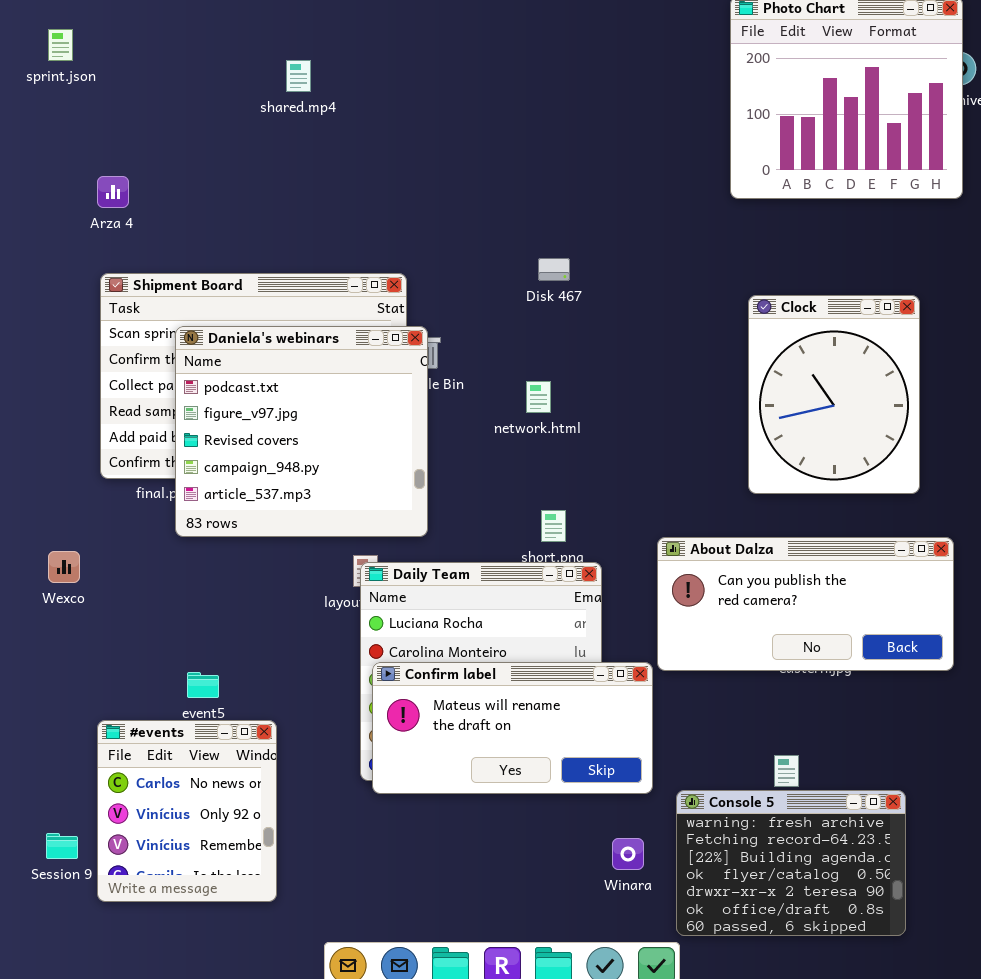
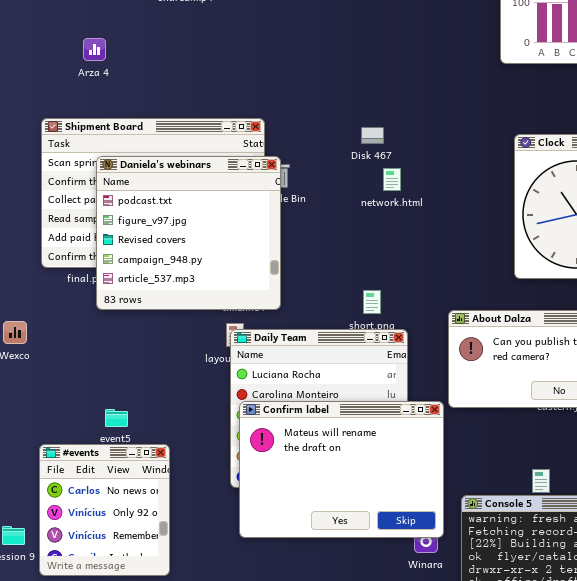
Arza 4: [97,176,129,208] -> [83,38,106,61], moved
Disk 467: [538,258,570,281] -> [361,127,384,144], moved
network.html: [526,381,551,413] -> [383,168,401,191], moved
Confirm label: [372,662,653,794] -> [239,401,444,538], resized

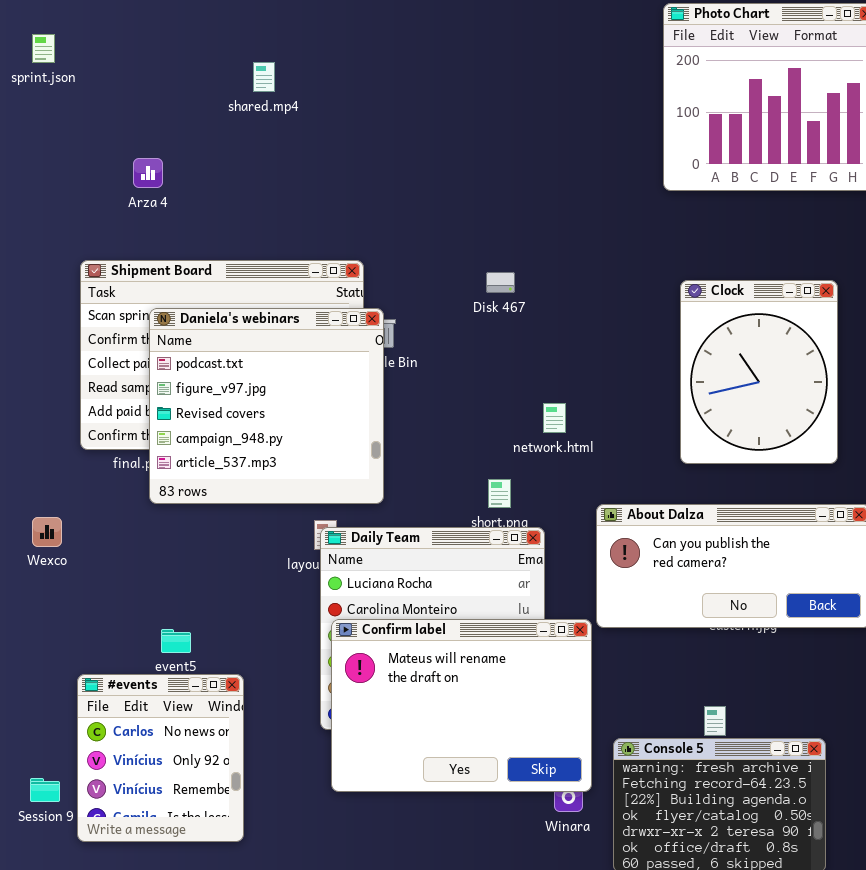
network.html: [383,168,401,191] -> [543,403,566,433], moved

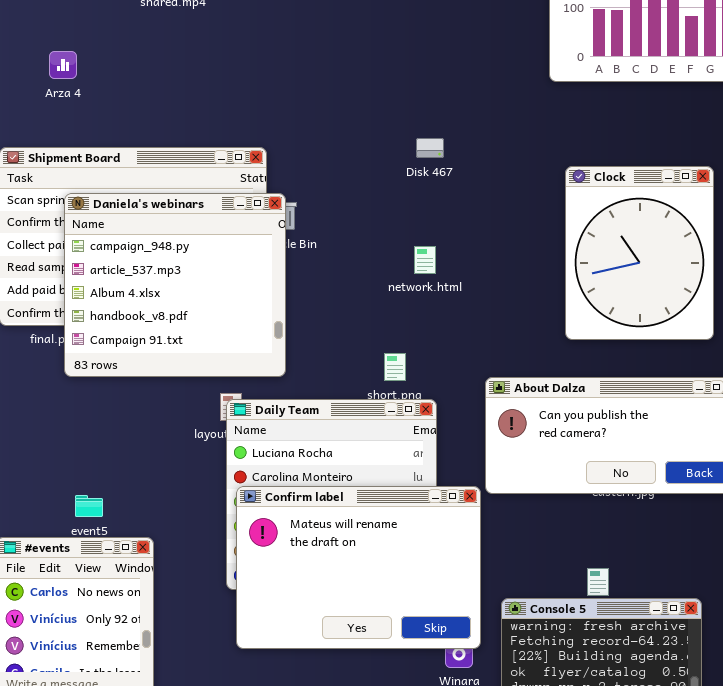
Disk 467: [486,272,515,293] -> [416,138,444,158], moved
Daniela's webinars: [149,308,384,504] -> [64,193,286,377], scrolled down 3 rows
network.html: [543,403,566,433] -> [414,246,436,274], moved

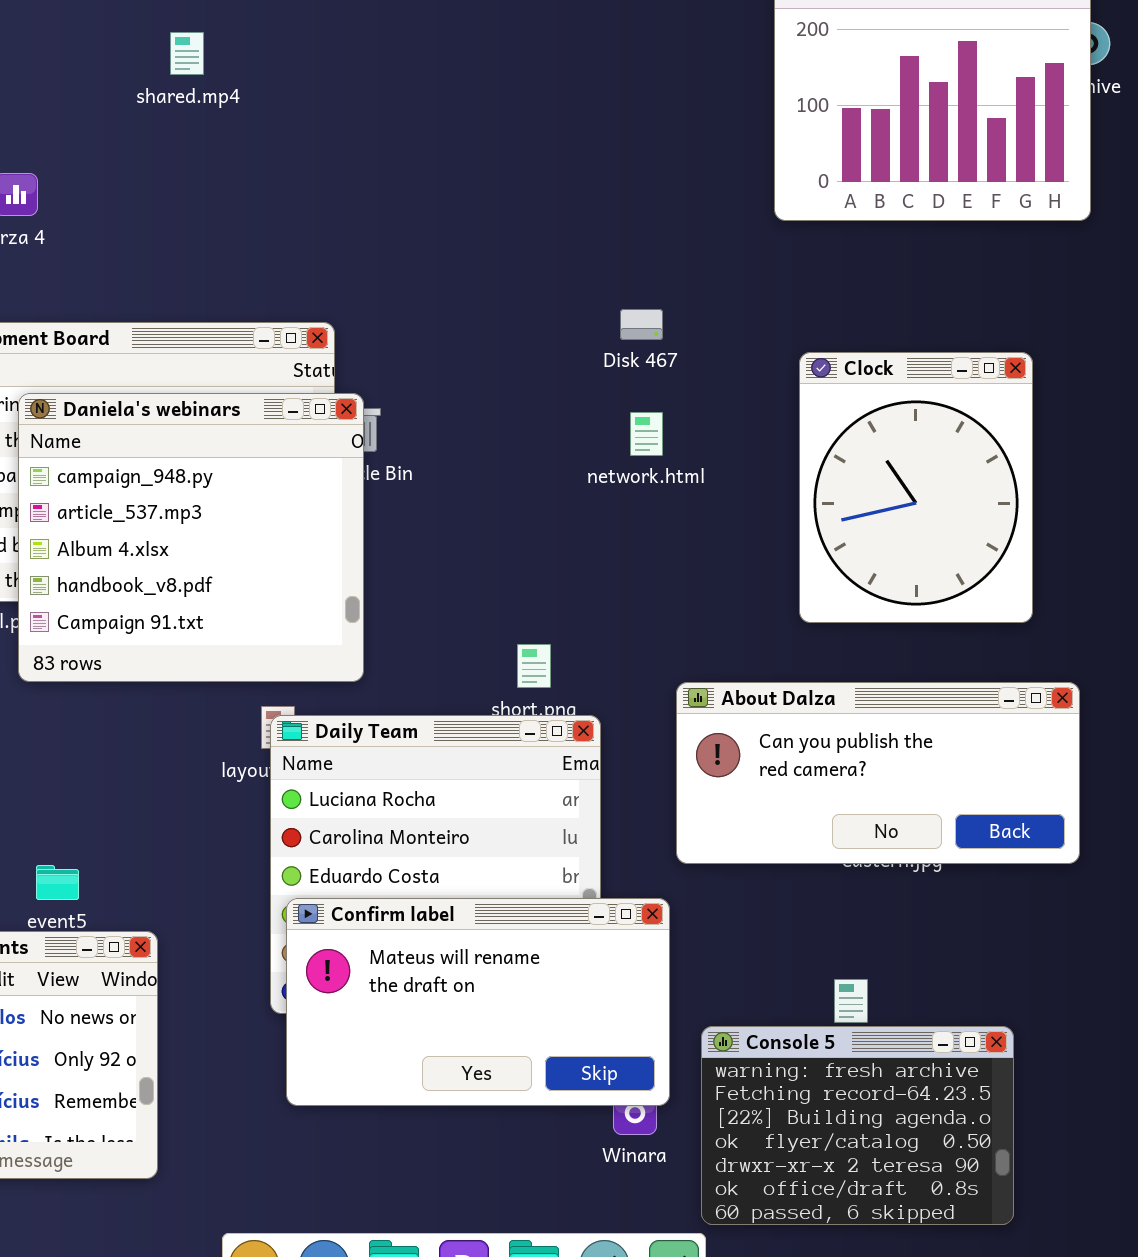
Disk 467: [416,138,444,158] -> [620,309,663,340], moved
network.html: [414,246,436,274] -> [630,412,663,456], moved
Confirm label: [236,486,481,649] -> [286,898,670,1106], resized

